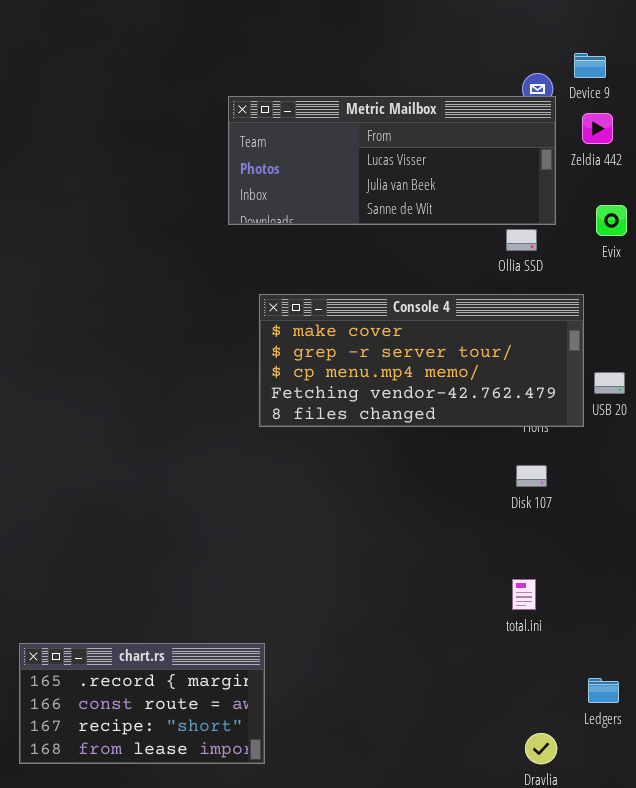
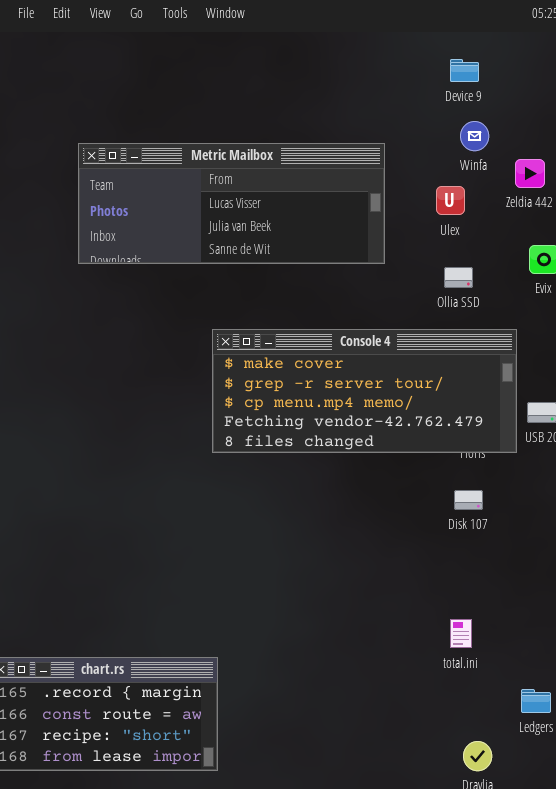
Device 9: [574,53,606,78] -> [450,59,479,82], moved
Metric Mailbox: [228,96,556,225] -> [78,143,385,264], moved
total.ini: [512,579,536,610] -> [450,619,472,648], moved

